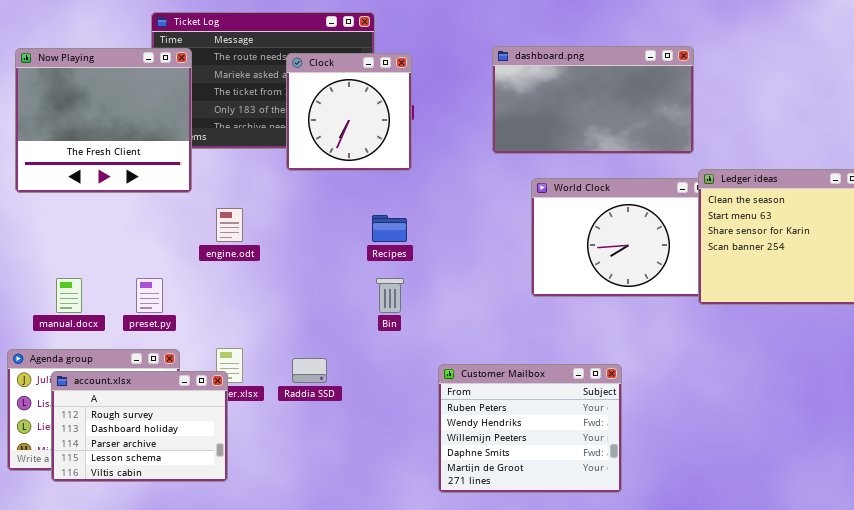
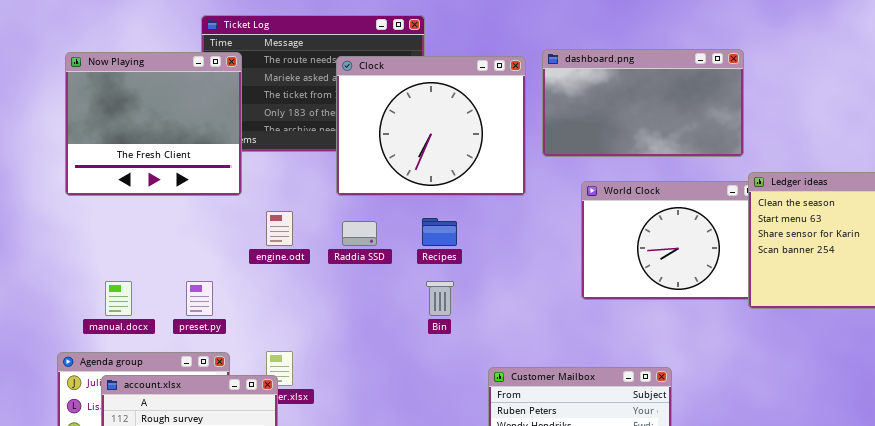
Clock: [286,53,412,171] -> [336,56,526,196], resized
Raddia SSD: [292,358,327,383] -> [342,221,377,246], moved

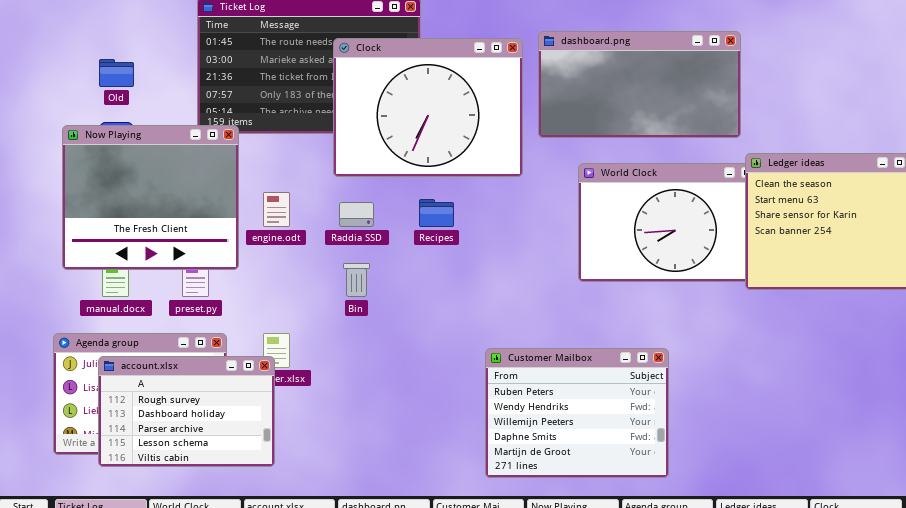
Now Playing: [65,52,242,196] -> [62,125,239,270], moved
Bin: [426,281,454,316] -> [343,263,370,297], moved

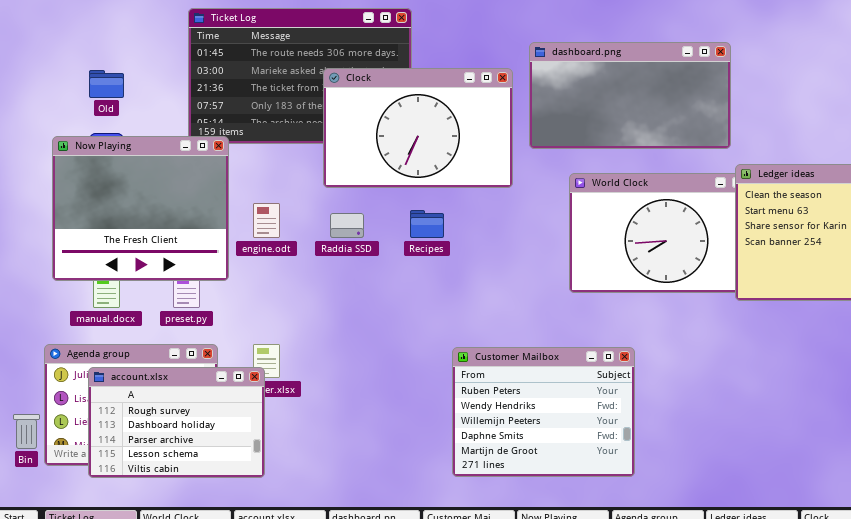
Clock: [333,38,523,177] -> [323,68,513,188], resized
Bin: [343,263,370,297] -> [13,414,40,449], moved
Customer Mailbox: [485,348,669,478] -> [452,347,635,477], moved

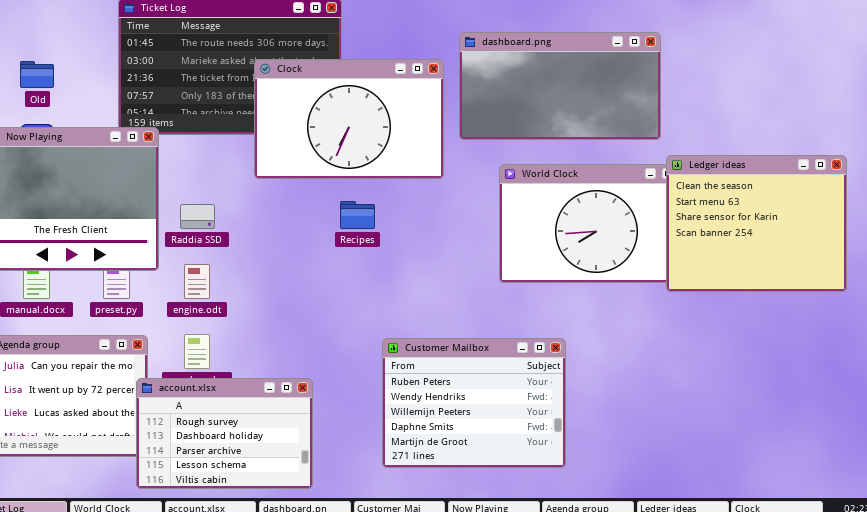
engine.odt: [253,203,280,238] -> [184,264,210,299], moved
Raddia SSD: [330,213,364,238] -> [180,204,215,229], moved
account.xlsx: [88,367,265,478] -> [136,378,313,489], moved

